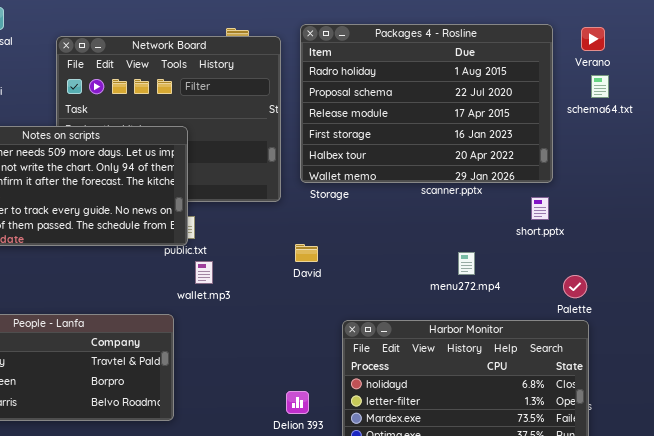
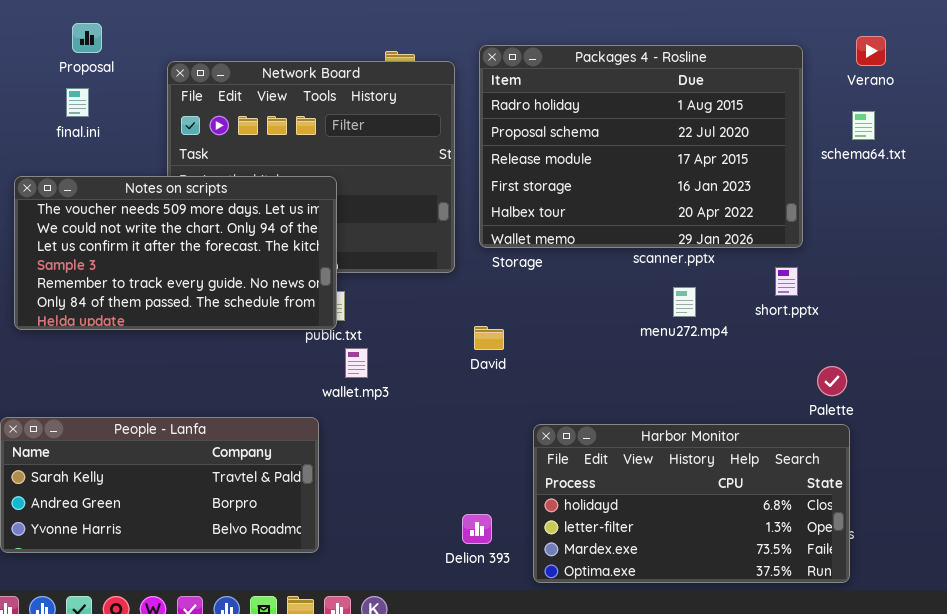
Verano: [581,27,605,51] -> [856,36,886,66], moved
menu272.mp4: [458,252,475,275] -> [673,287,696,317], moved

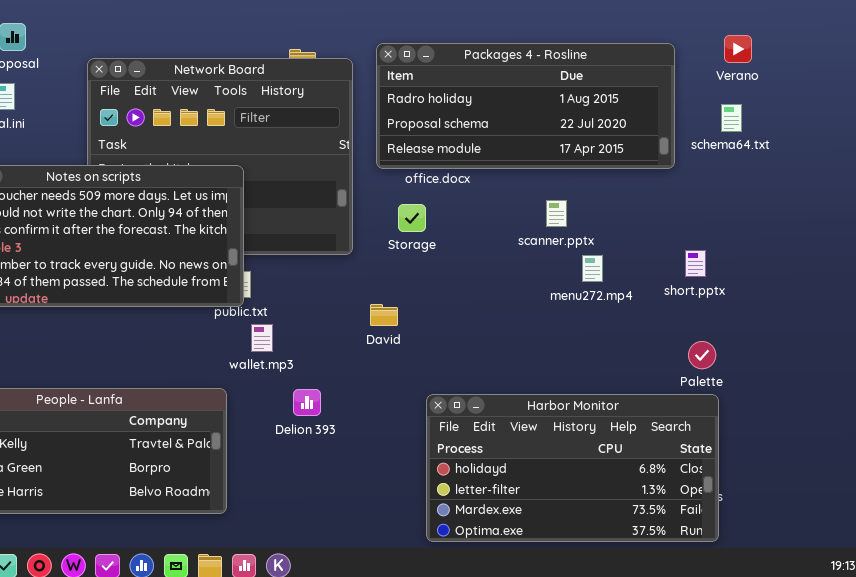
Packages 4 - Rosline: [479,45,803,248] -> [376,43,675,169], resized
short.pptx: [775,267,798,296] -> [685,250,706,277], moved
menu272.mp4: [673,287,696,317] -> [582,255,603,282], moved
Delion 393: [462,514,492,544] -> [293,389,321,416], moved

